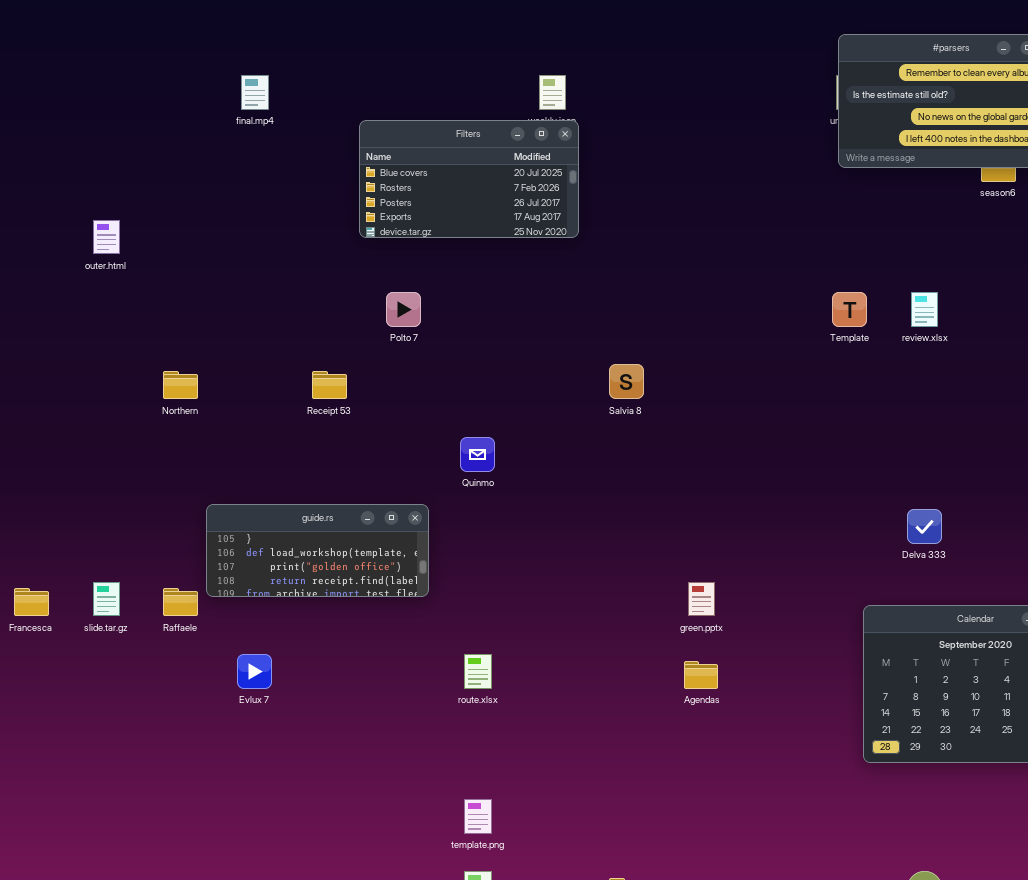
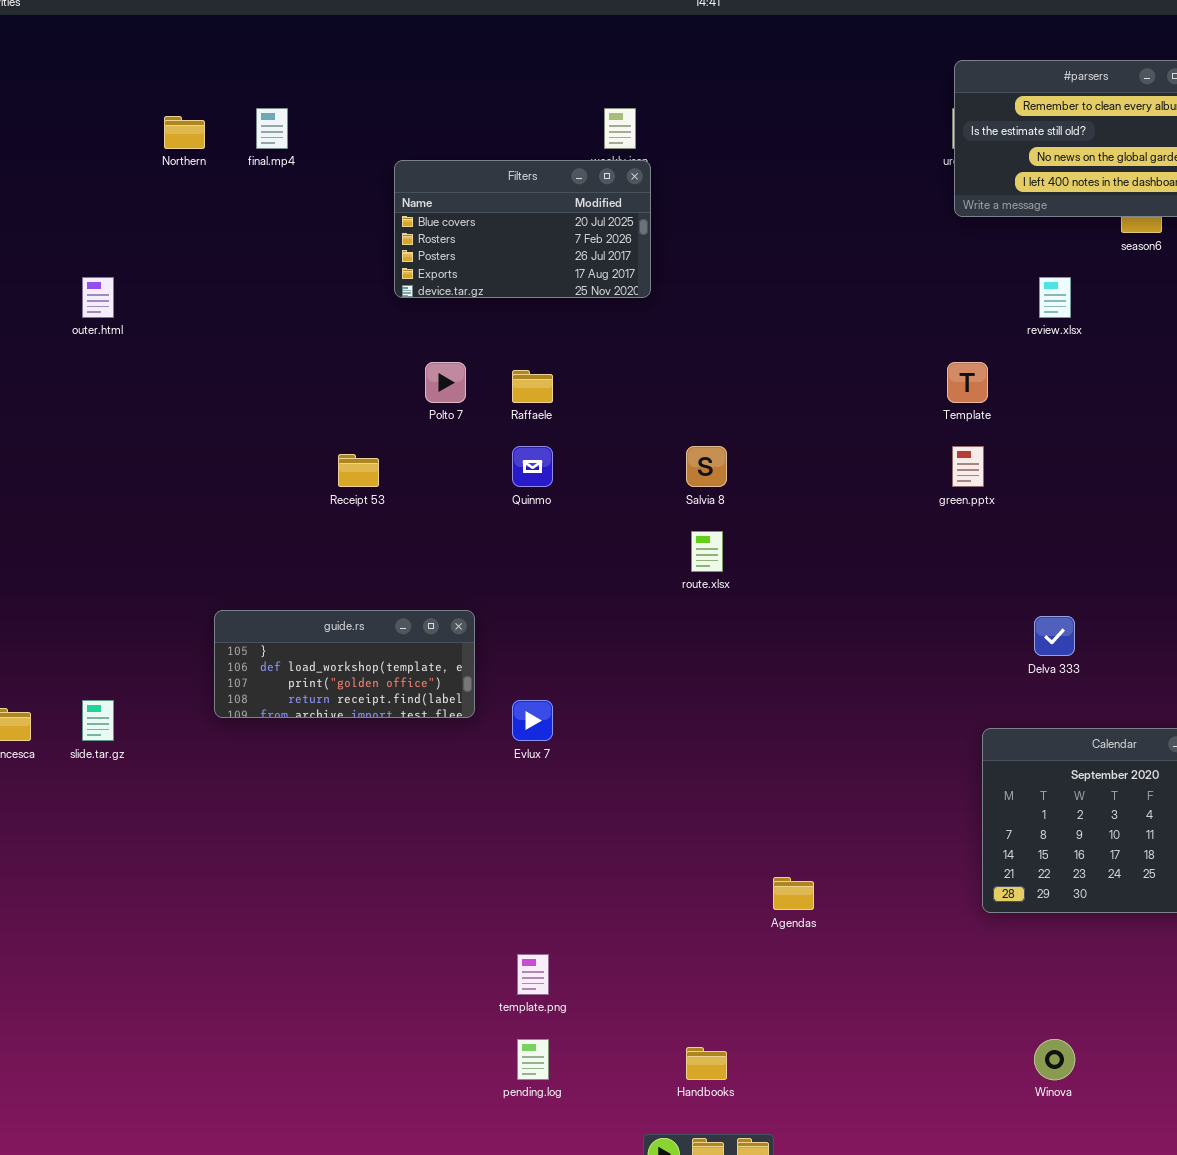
review.xlsx: [911,292,938,327] -> [1039,277,1071,318], moved
Northern: [163,371,198,399] -> [164,116,205,149], moved
Quinmo: [460,437,495,472] -> [512,446,553,487], moved
green.pptx: [688,582,715,616] -> [952,446,984,487], moved
Raffaele: [163,588,198,616] -> [512,370,553,403], moved
Evlux 7: [237,654,272,689] -> [512,700,553,741], moved
route.xlsx: [464,654,492,689] -> [691,531,723,572], moved
Agendas: [684,661,718,689] -> [773,877,814,910], moved

